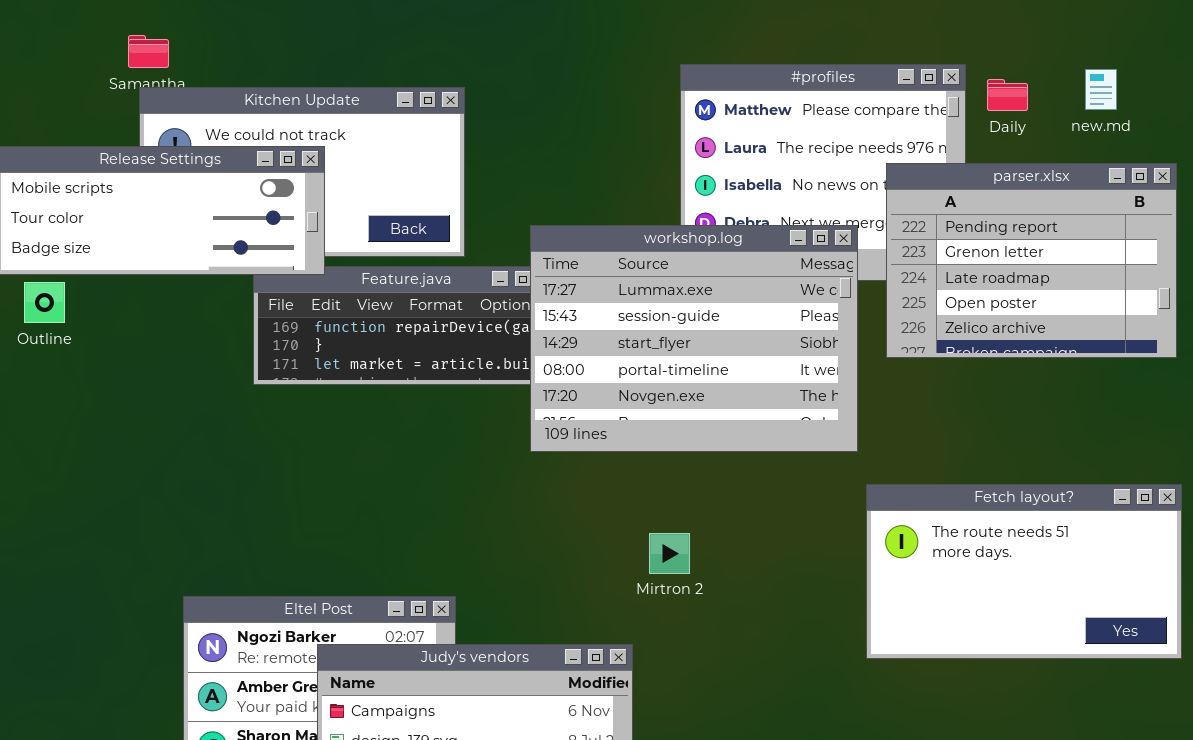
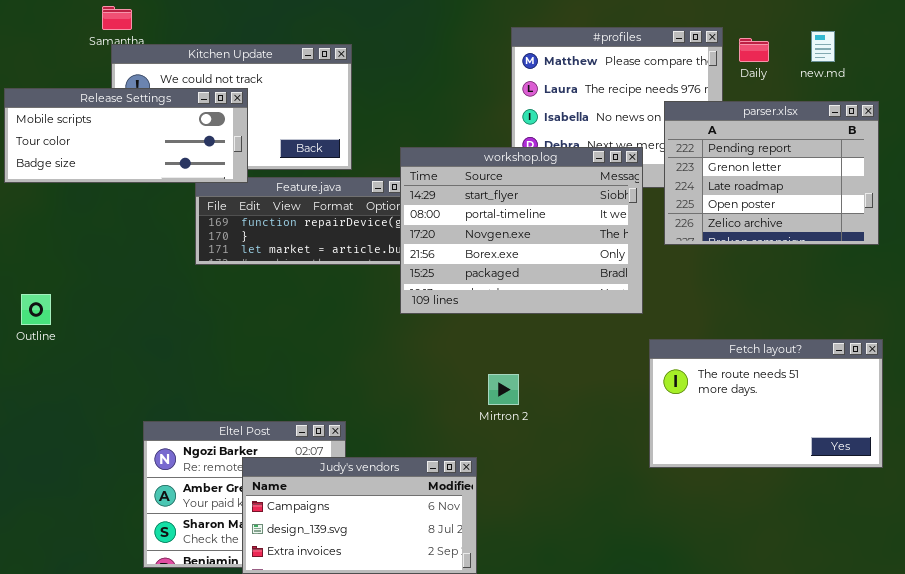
workshop.log: [530,225,858,452] -> [400,147,643,314], scrolled down 2 rows
Outline: [24,282,65,323] -> [21,294,51,325], moved

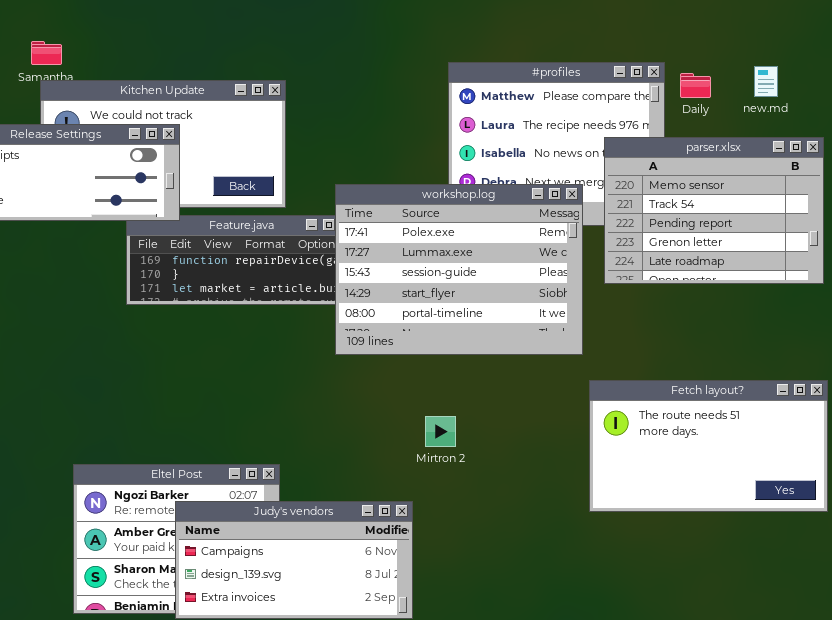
parser.xlsx: [664,101,879,245] -> [604,137,824,284], scrolled up 2 rows
workshop.log: [400,147,643,314] -> [335,184,583,355], scrolled up 3 rows

